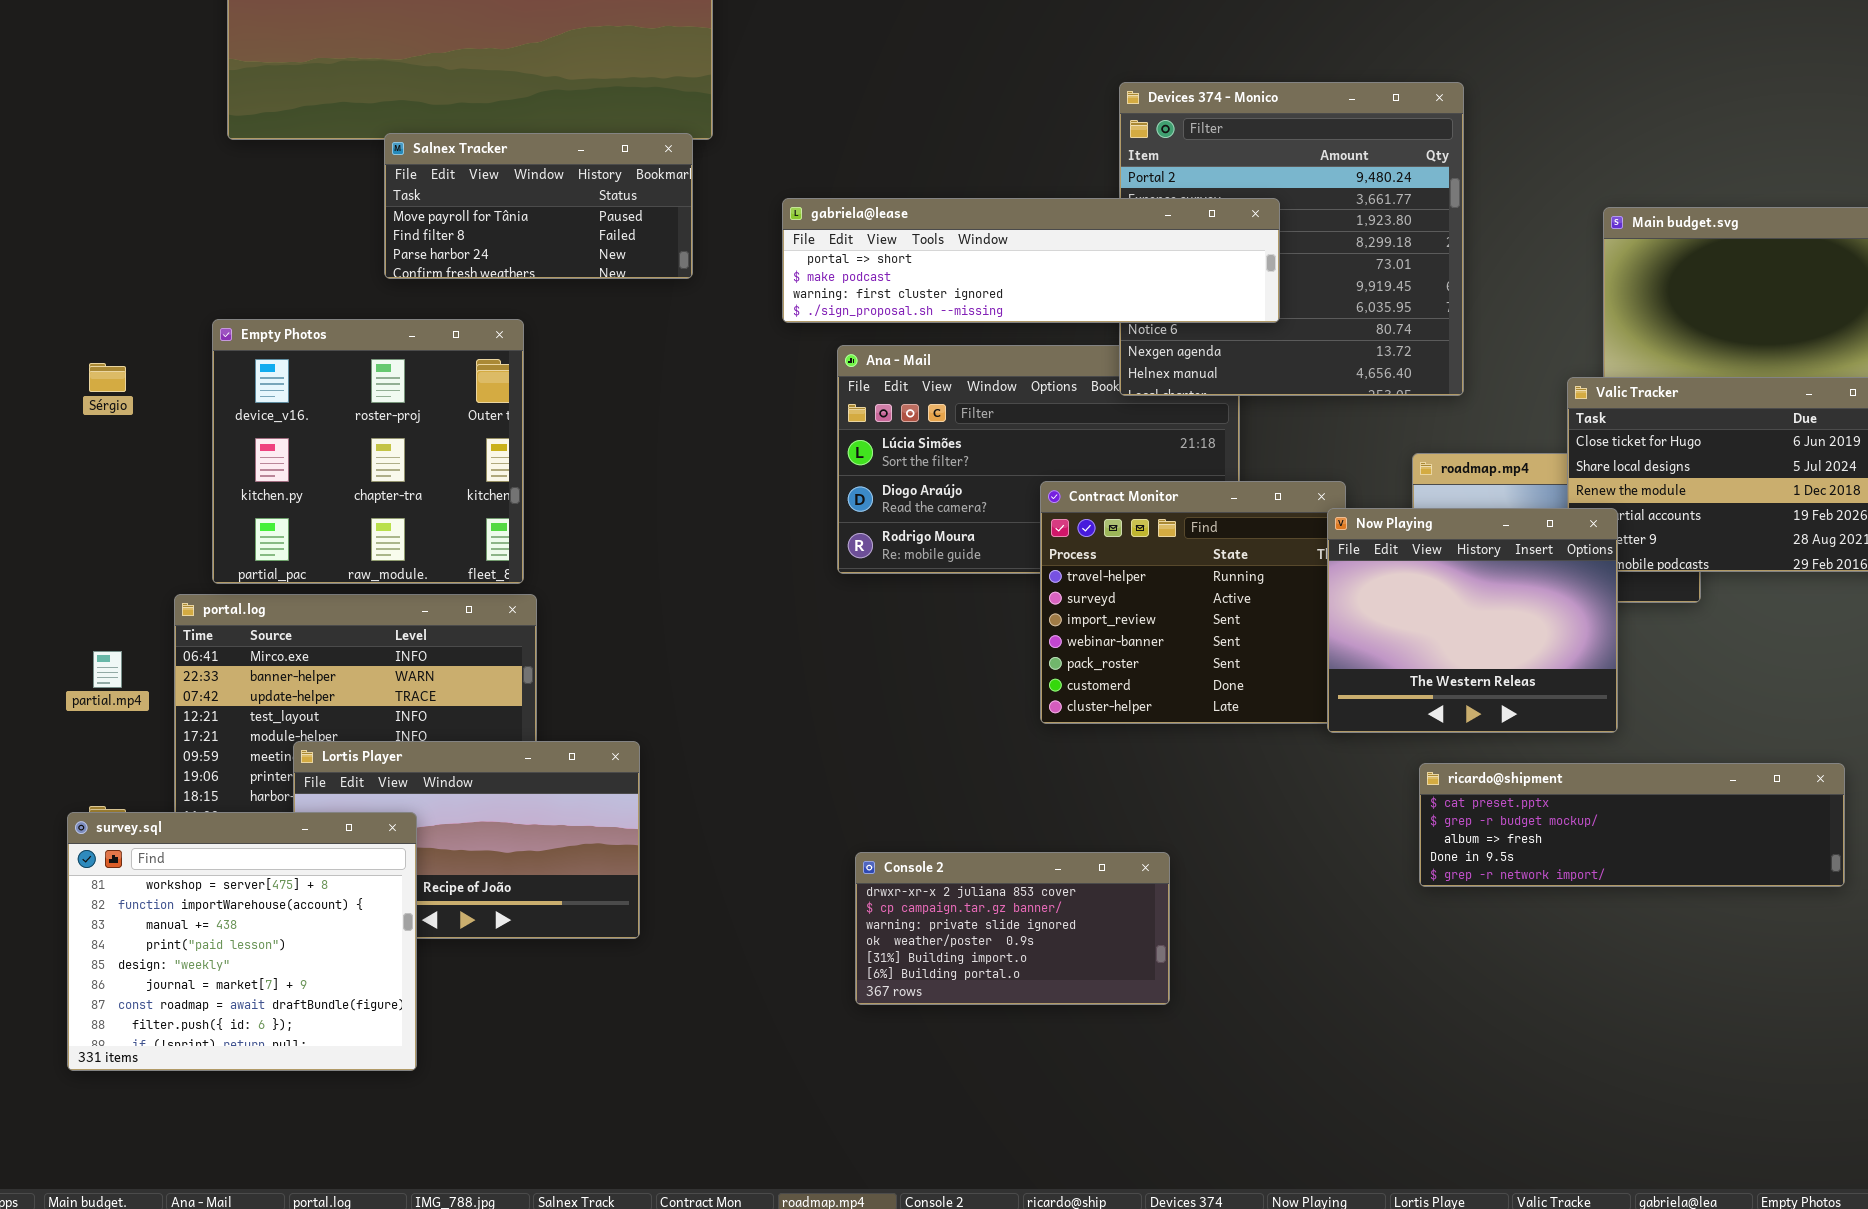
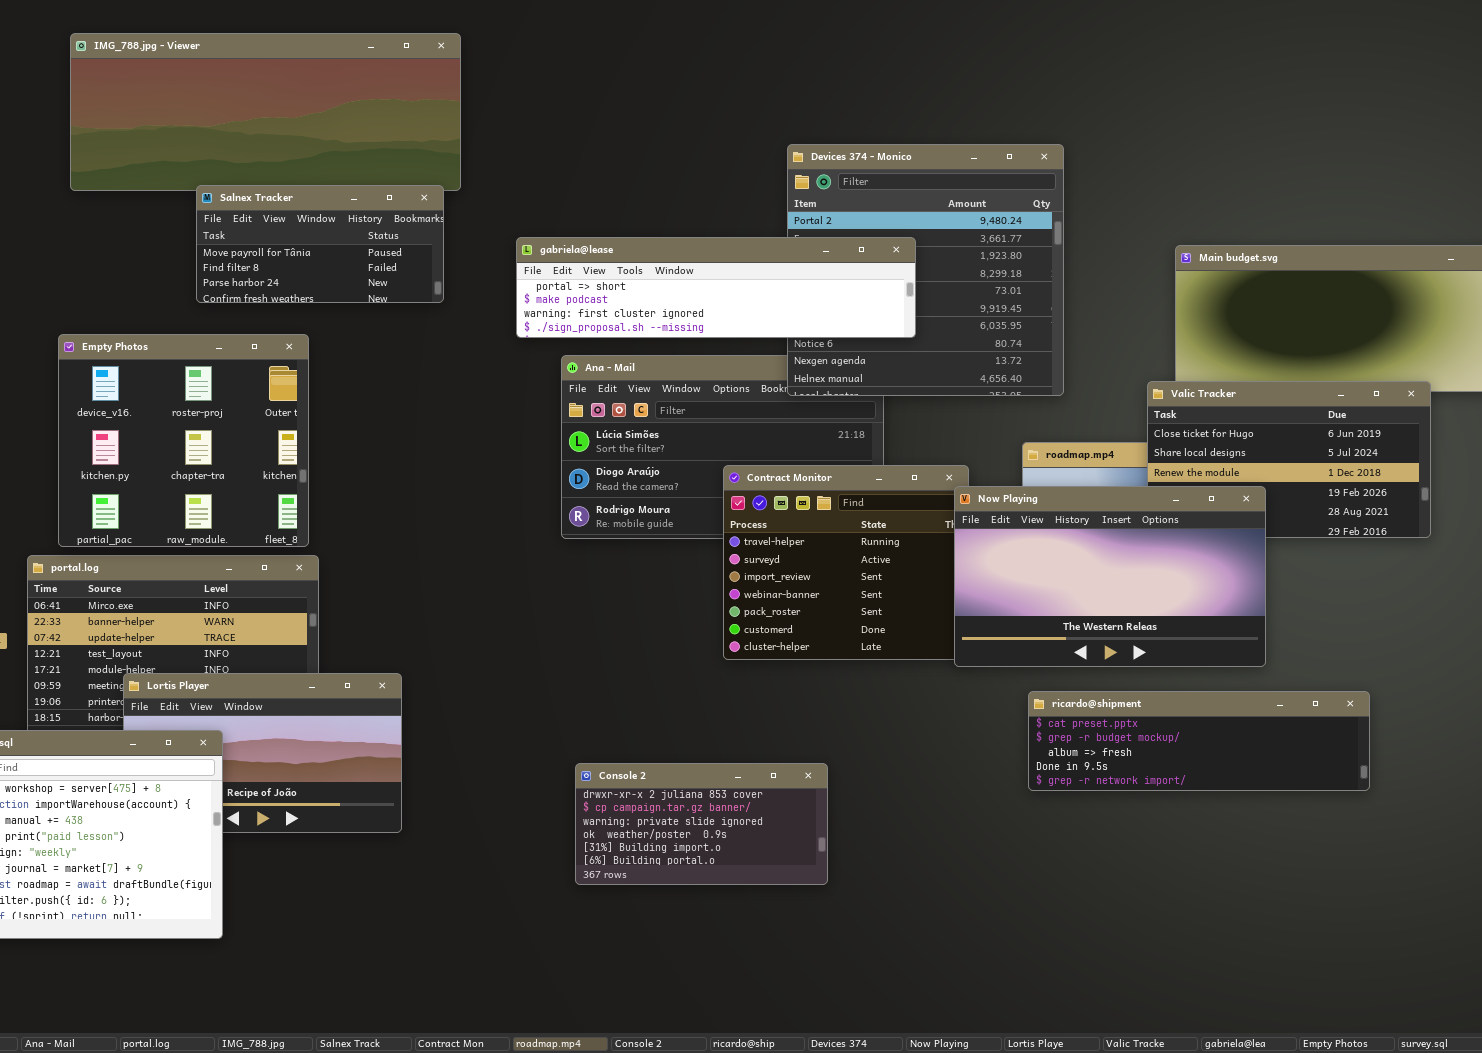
Now Playing: [1327,508,1618,733] -> [954,486,1266,667], resized

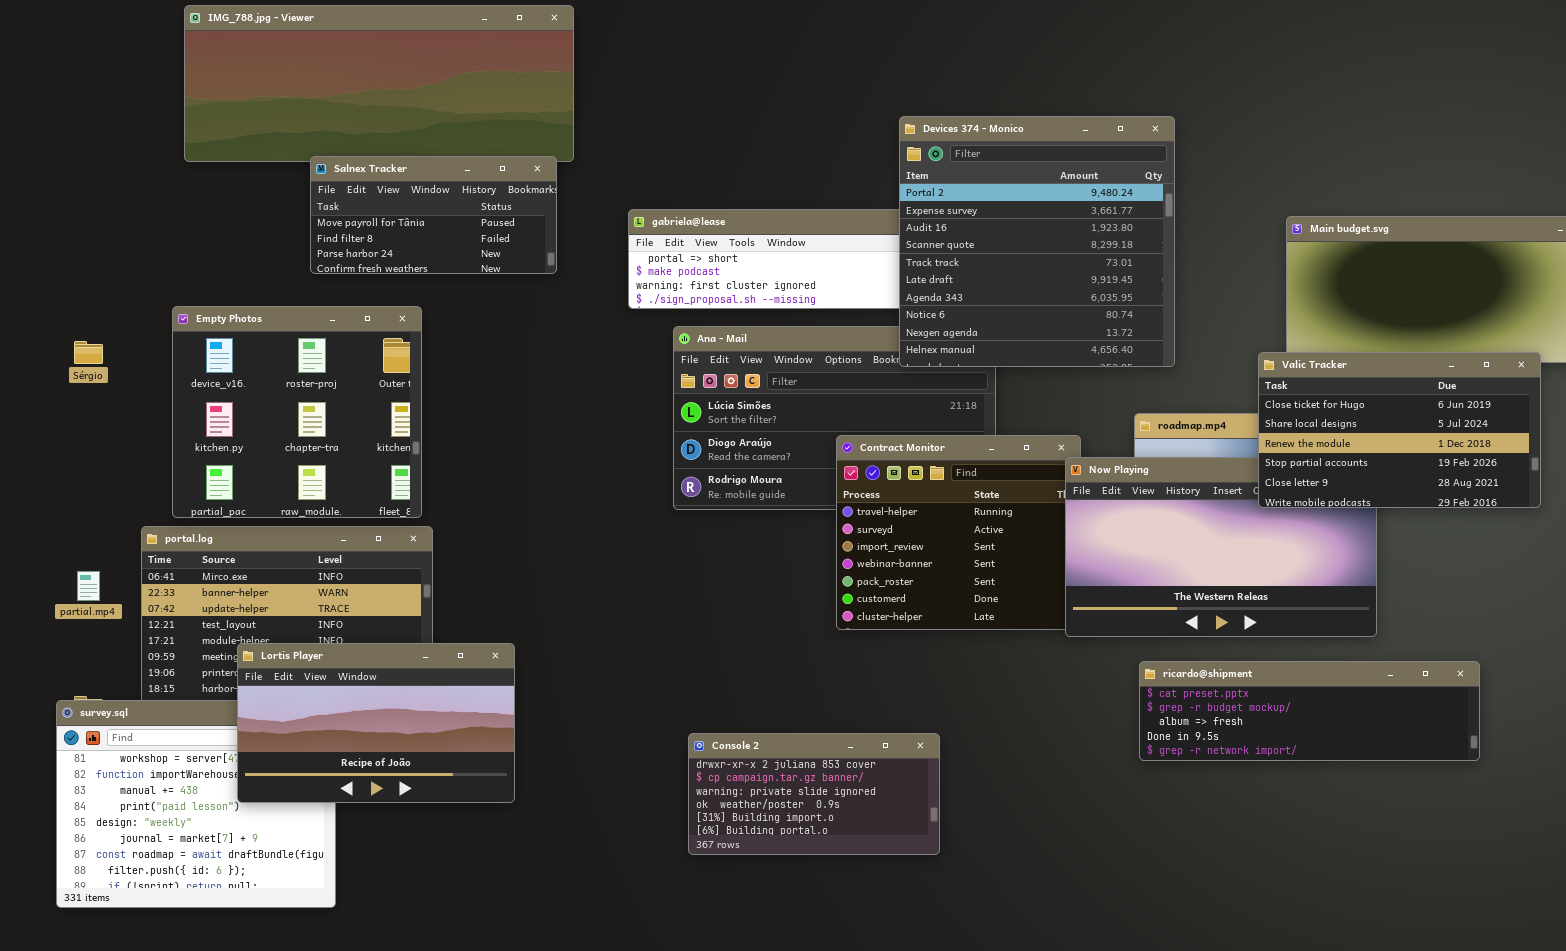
Devices 374 - Monico: [787,144,1064,396] -> [899,116,1175,367], raised
Valic Tracker: [1147,381,1431,538] -> [1258,352,1541,508], raised
Lortis Player: [123,673,402,833] -> [237,643,515,803], raised

